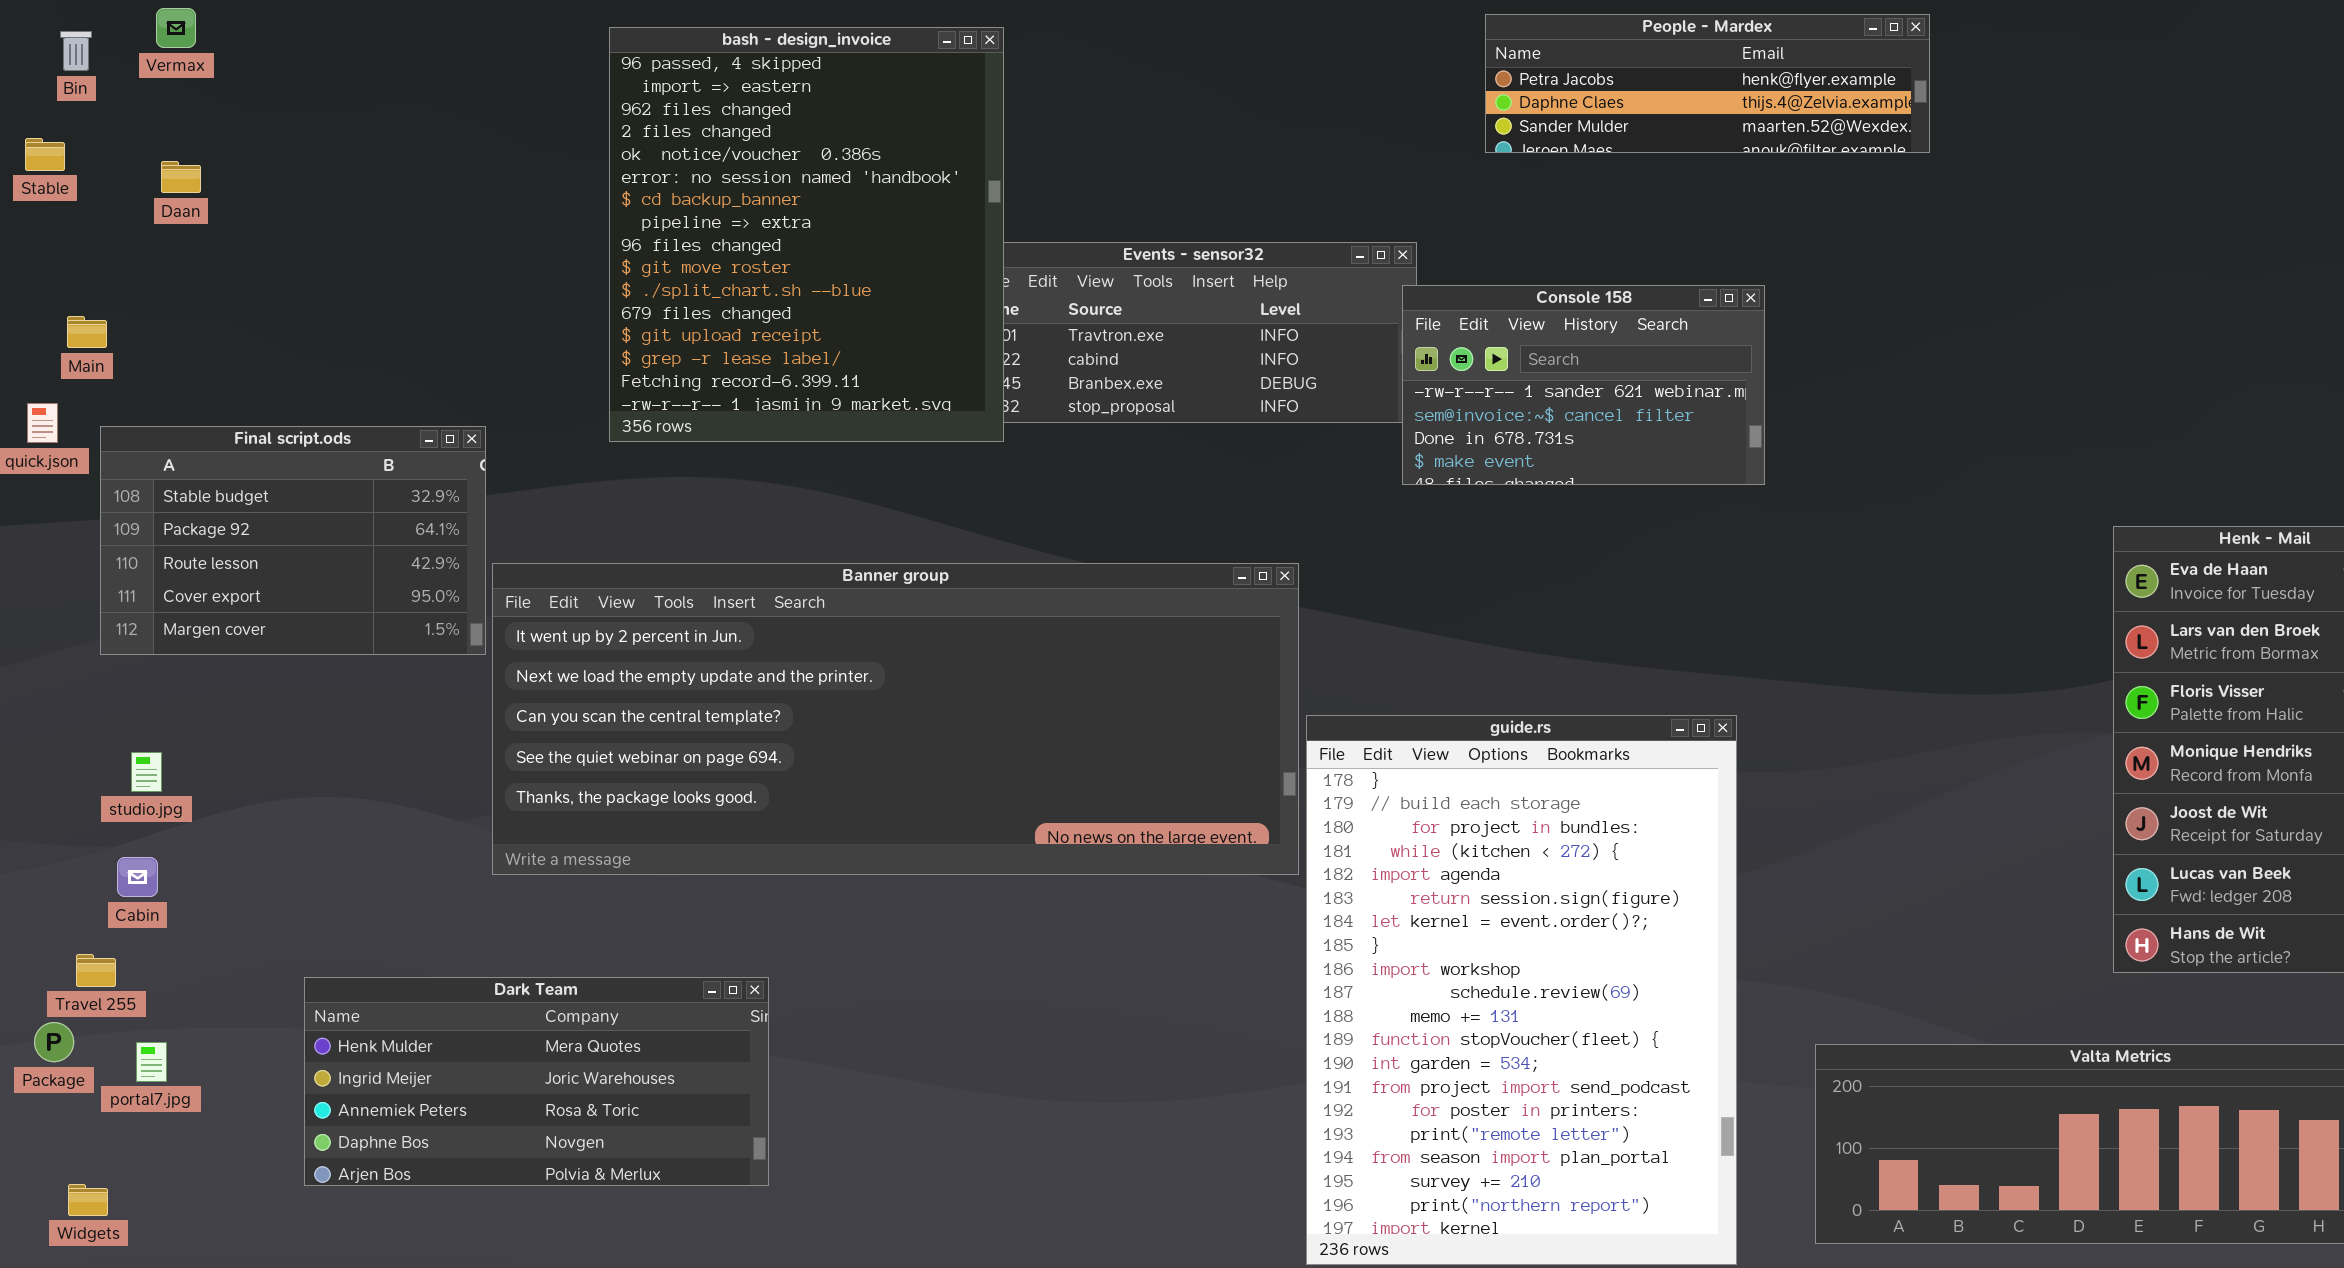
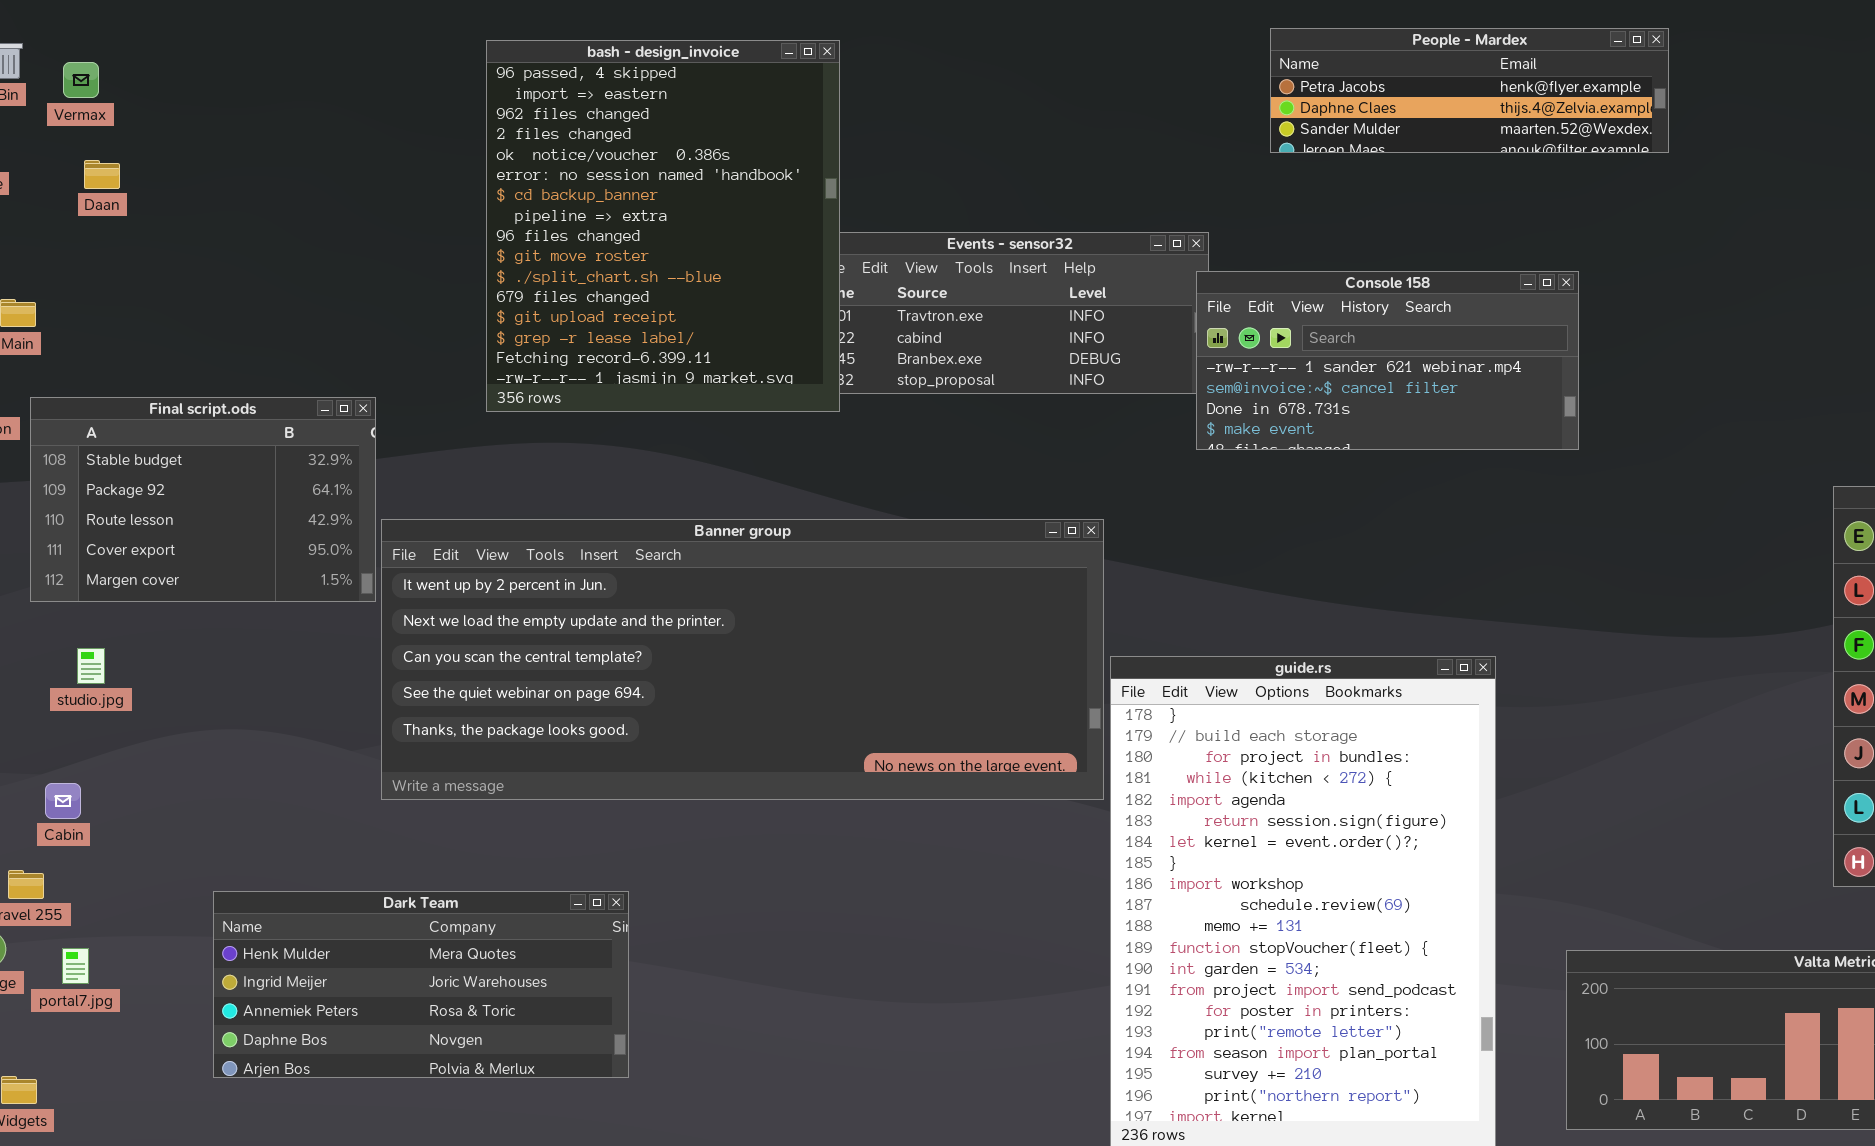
Vermax: [156,8,196,48] -> [63,62,99,98], moved
Console 158: [1402,285,1765,485] -> [1196,271,1579,450], resized
studio.jpg: [131,752,162,792] -> [77,648,105,684], moved

